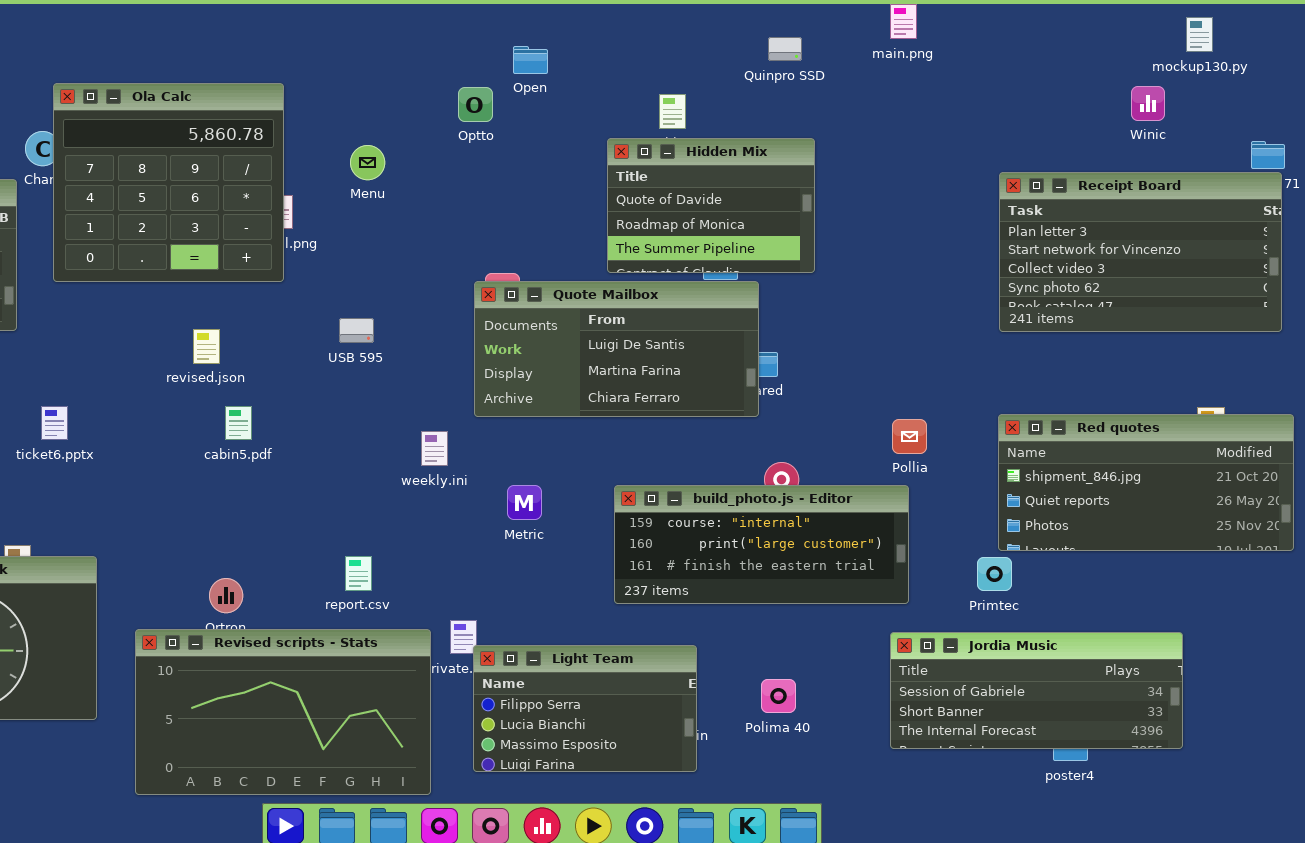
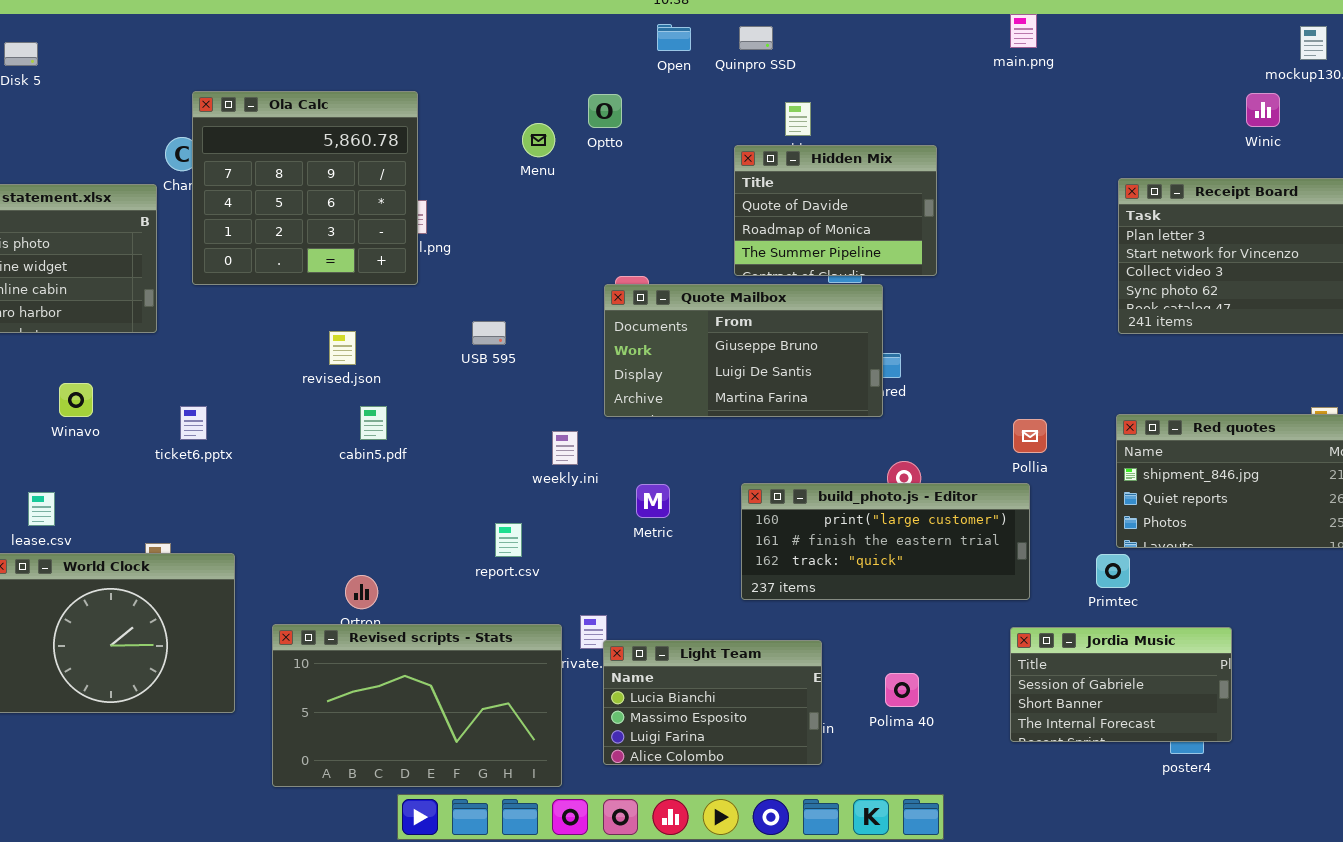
Quinpro SSD: [768,37,802,61] -> [739,26,773,50], moved
Open: [513,46,548,74] -> [657,24,691,51], moved
Menu: [350,145,385,180] -> [522,123,555,157], moved
Quote Mailbox: [474,281,759,417] -> [604,284,883,417], scrolled up 1 row
build_photo.js - Editor: [614,485,909,604] -> [741,483,1030,600], scrolled down 1 row
report.csv: [345,556,372,591] -> [495,523,522,557], moved
Jordia Music: [890,632,1183,749] -> [1010,627,1232,742], resized
Light Team: [473,645,697,772] -> [603,640,822,765], scrolled down 1 row

